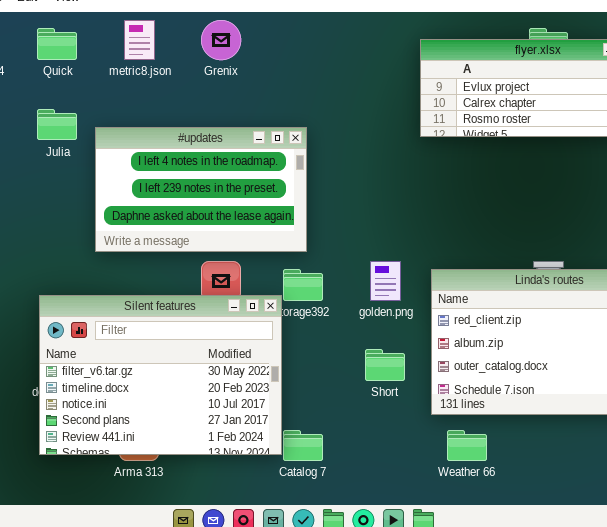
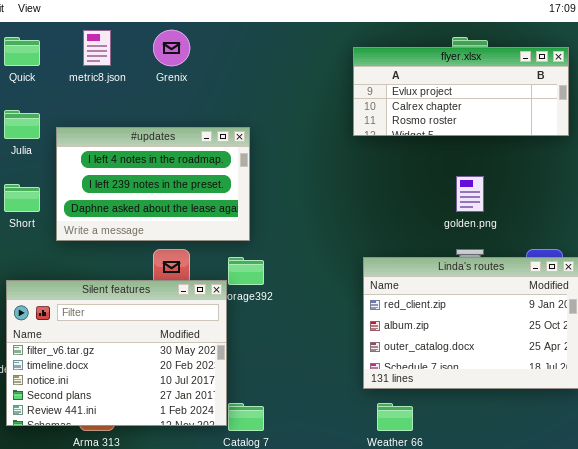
golden.png: [370,261,401,301] -> [456,176,484,212], moved
Short: [365,349,405,381] -> [4,184,40,212], moved

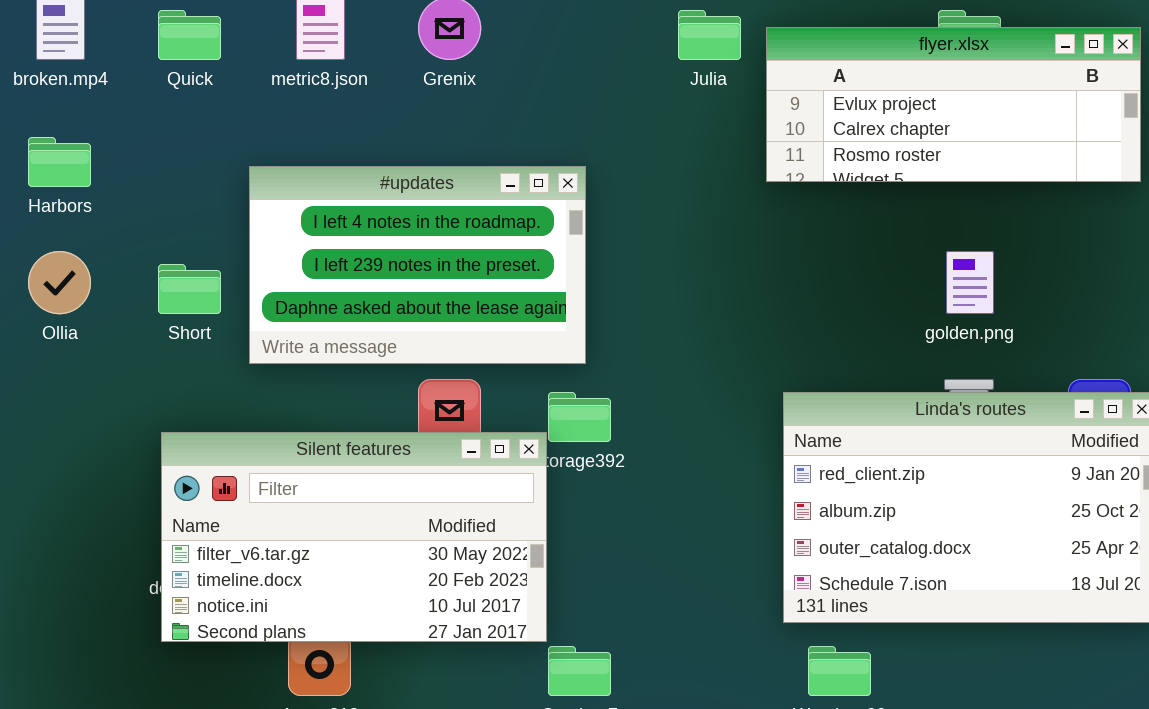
Julia: [4,110,40,139] -> [678,10,741,60], moved
Silent features: [6,280,227,426] -> [161,432,547,642], resized

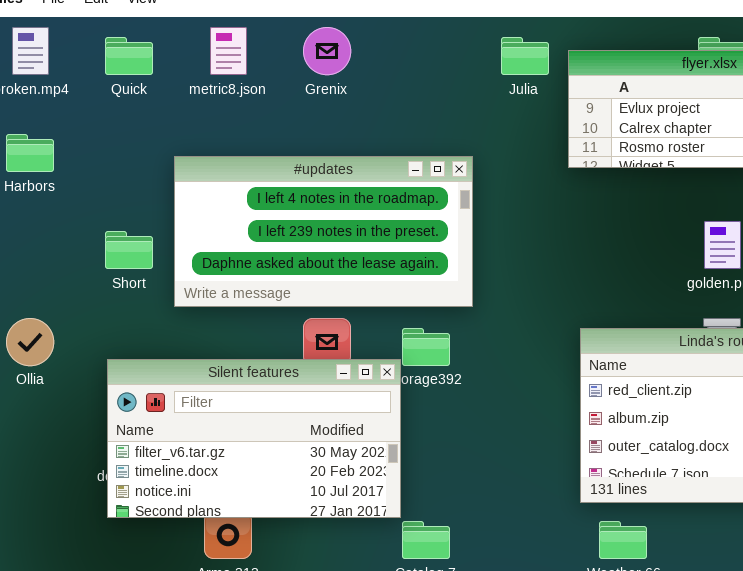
#updates: [249,166,586,364] -> [174,156,473,307], resized
Ollia: [28,251,91,314] -> [6,318,54,366], moved

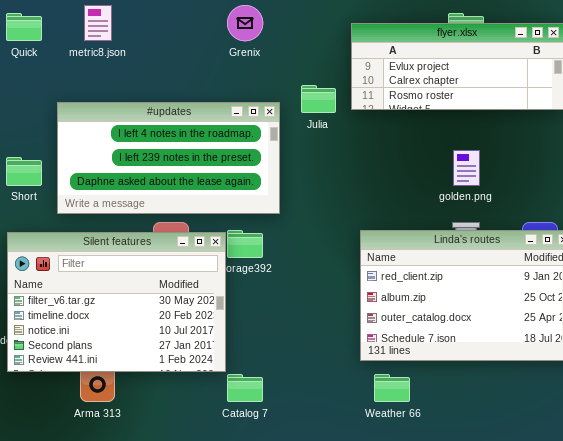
Grenix: [303,27,351,75] -> [227,5,263,41], moved
Julia: [501,37,549,75] -> [301,85,336,113], moved
Silent features: [107,359,401,518] -> [7,232,226,372], resized

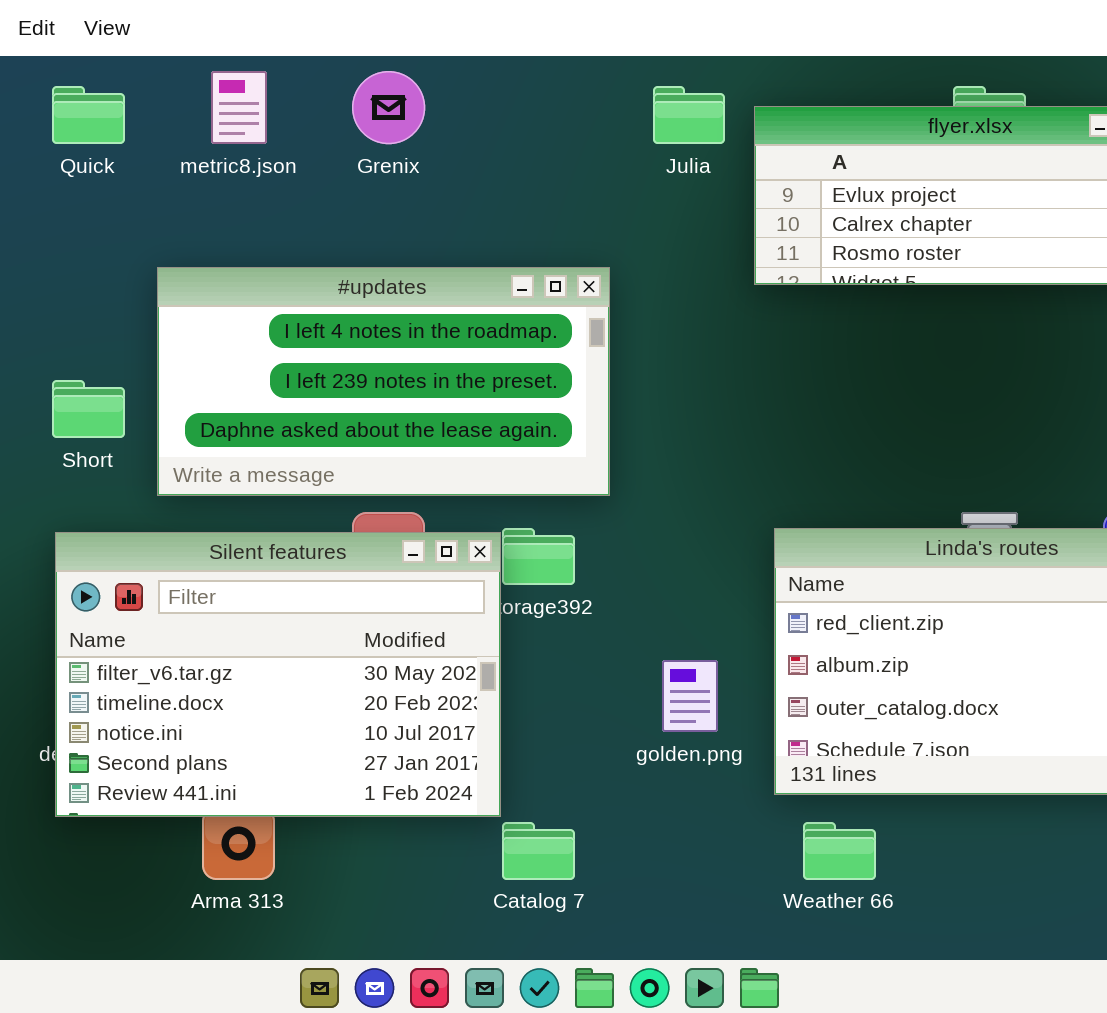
Grenix: [227,5,263,41] -> [352,71,425,144], moved
Julia: [301,85,336,113] -> [653,86,725,144], moved
golden.png: [453,150,480,186] -> [662,660,718,732], moved

